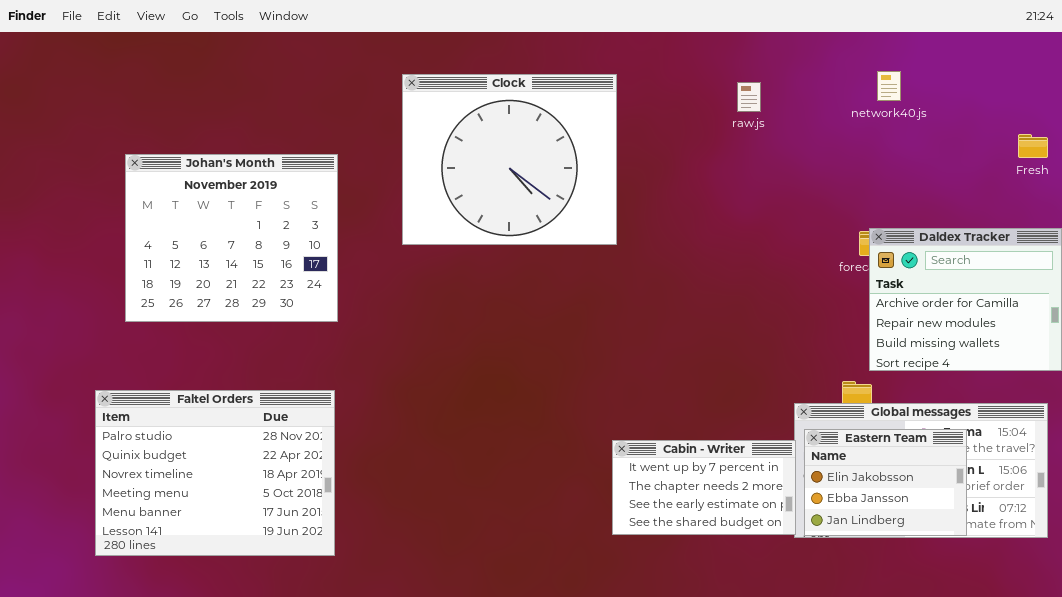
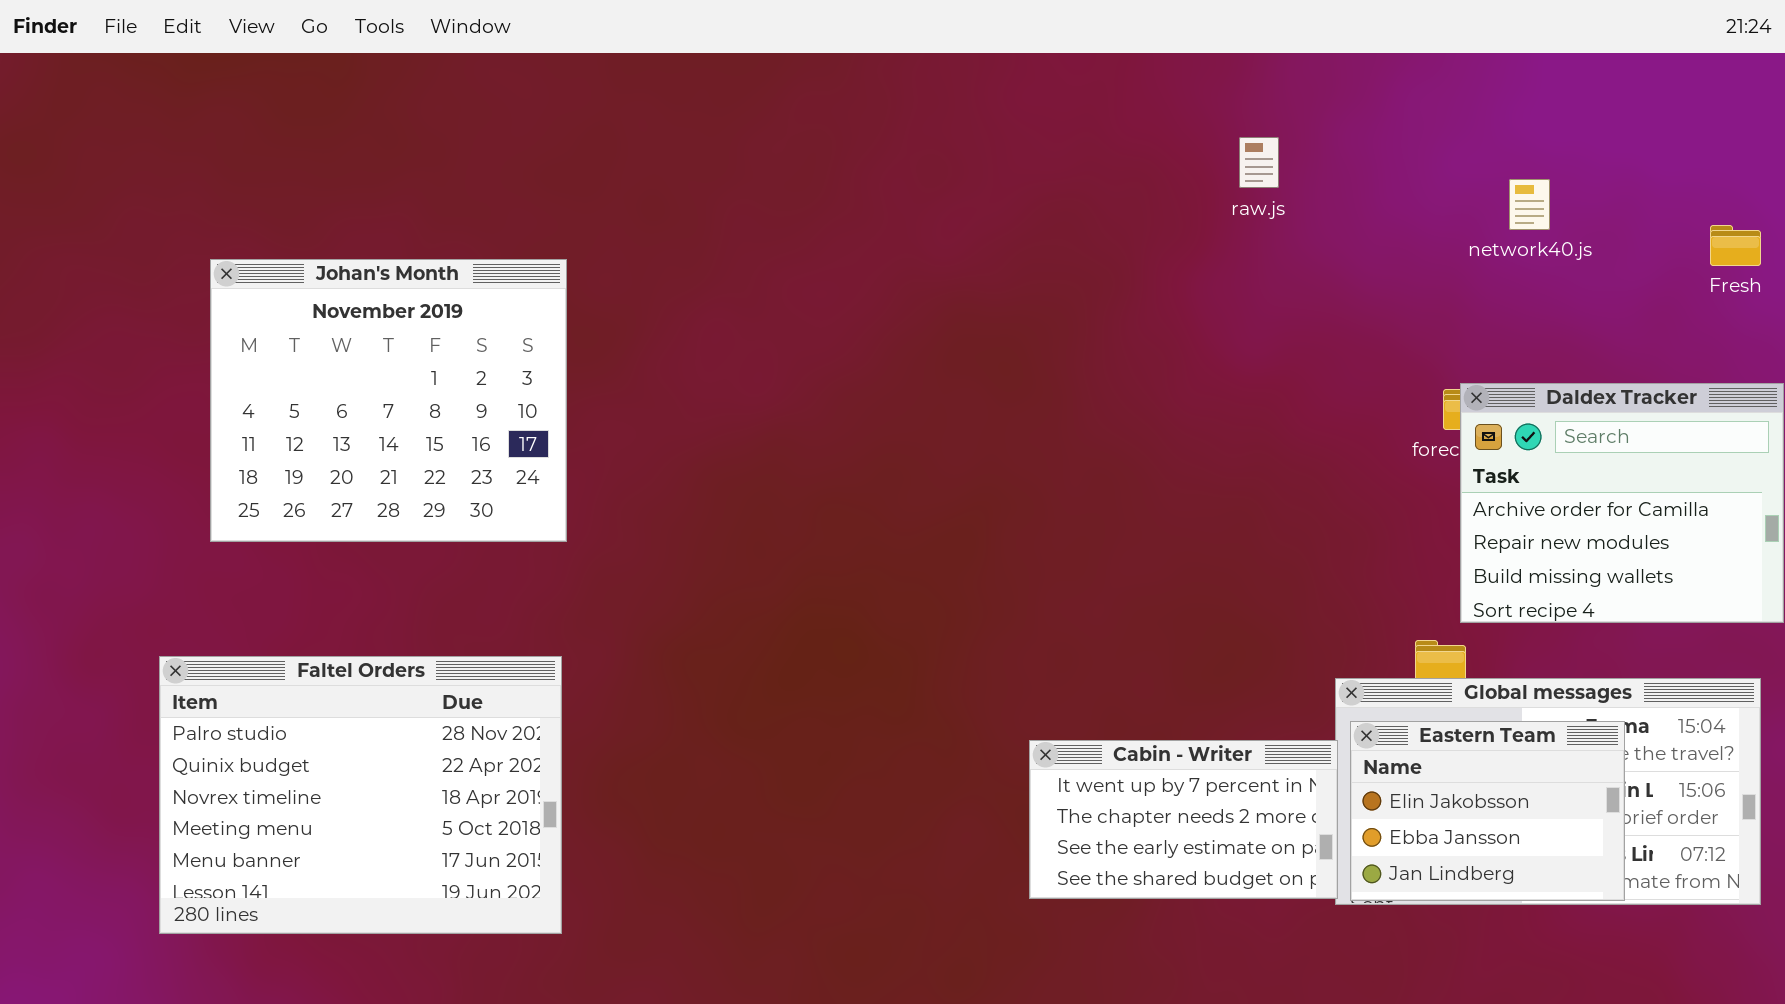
network40.js: [877,71,901,101] -> [1509,179,1550,230], moved
Clock: [402,74,617,245] -> none, closed

